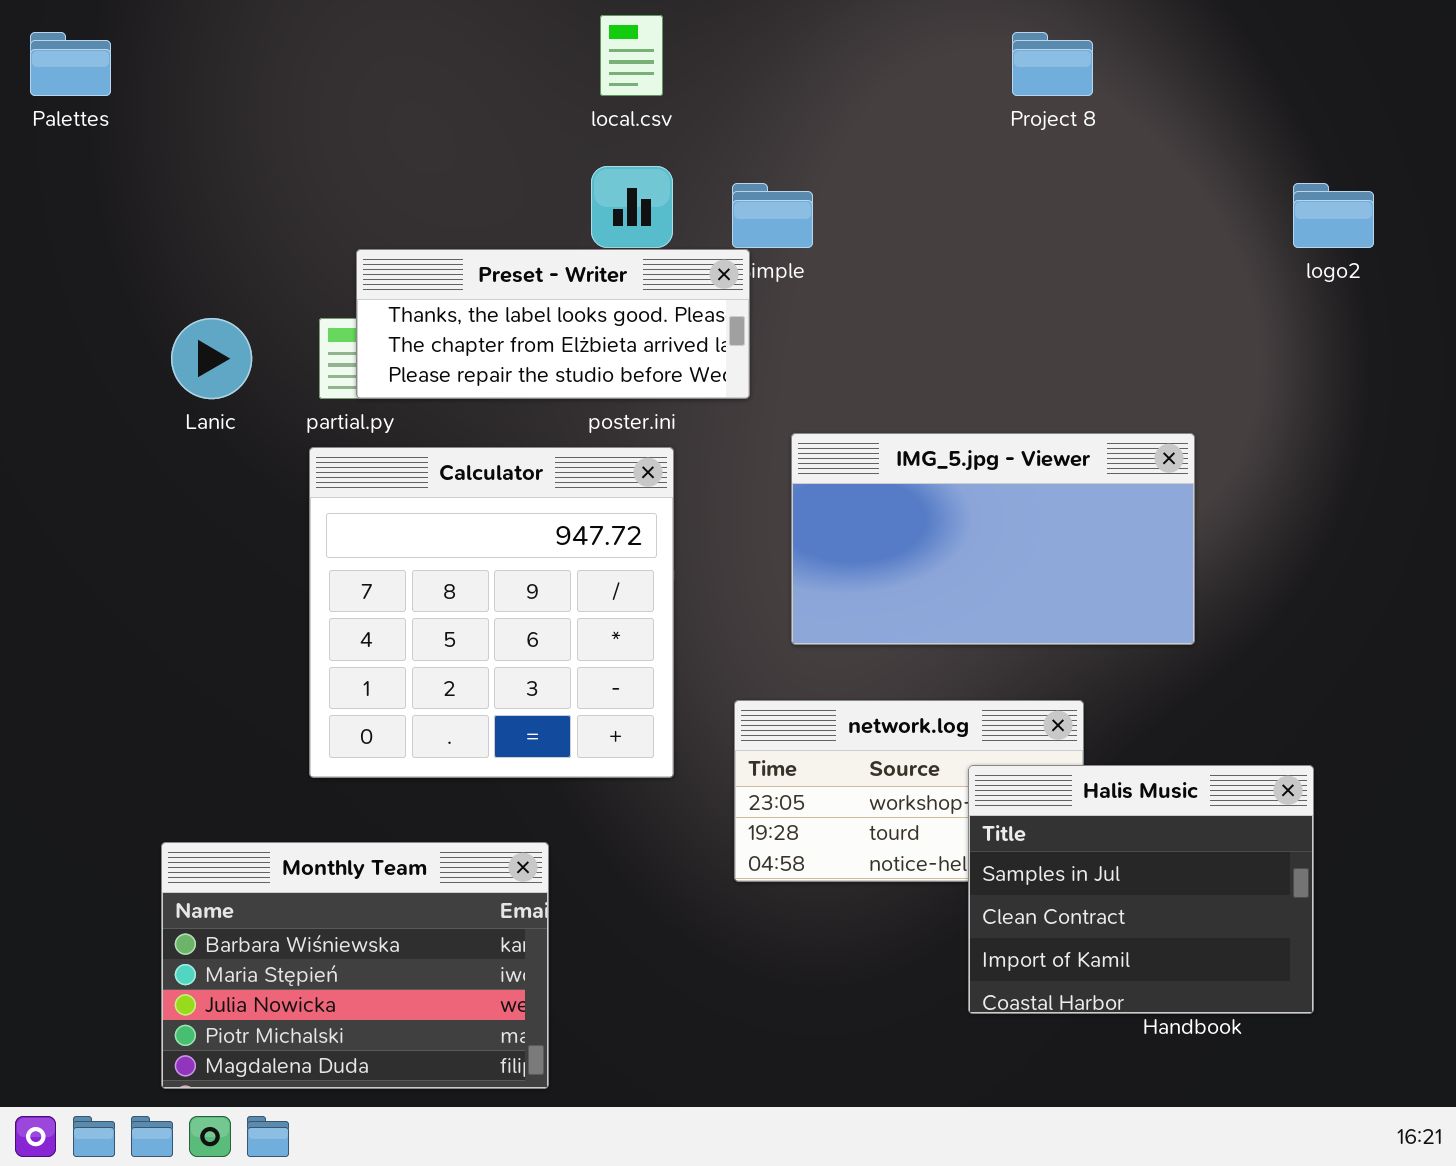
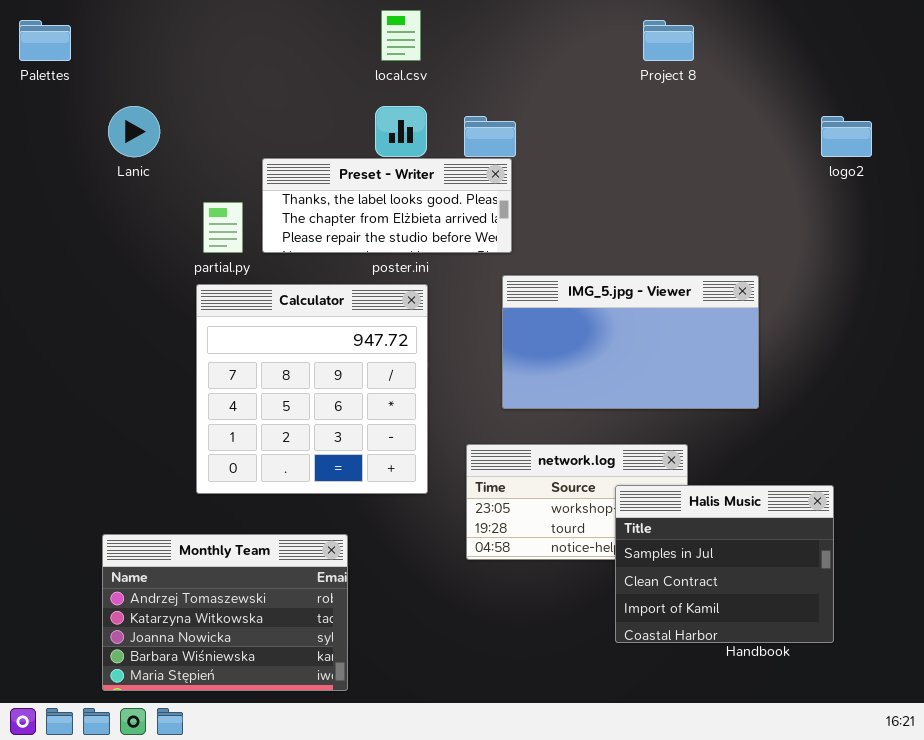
Preset - Writer: [356,249,750,399] -> [262,158,512,253], moved
Lanic: [171,318,252,399] -> [108,106,160,157], moved
Monthly Team: [161,842,549,1089] -> [102,534,348,691], scrolled up 3 rows

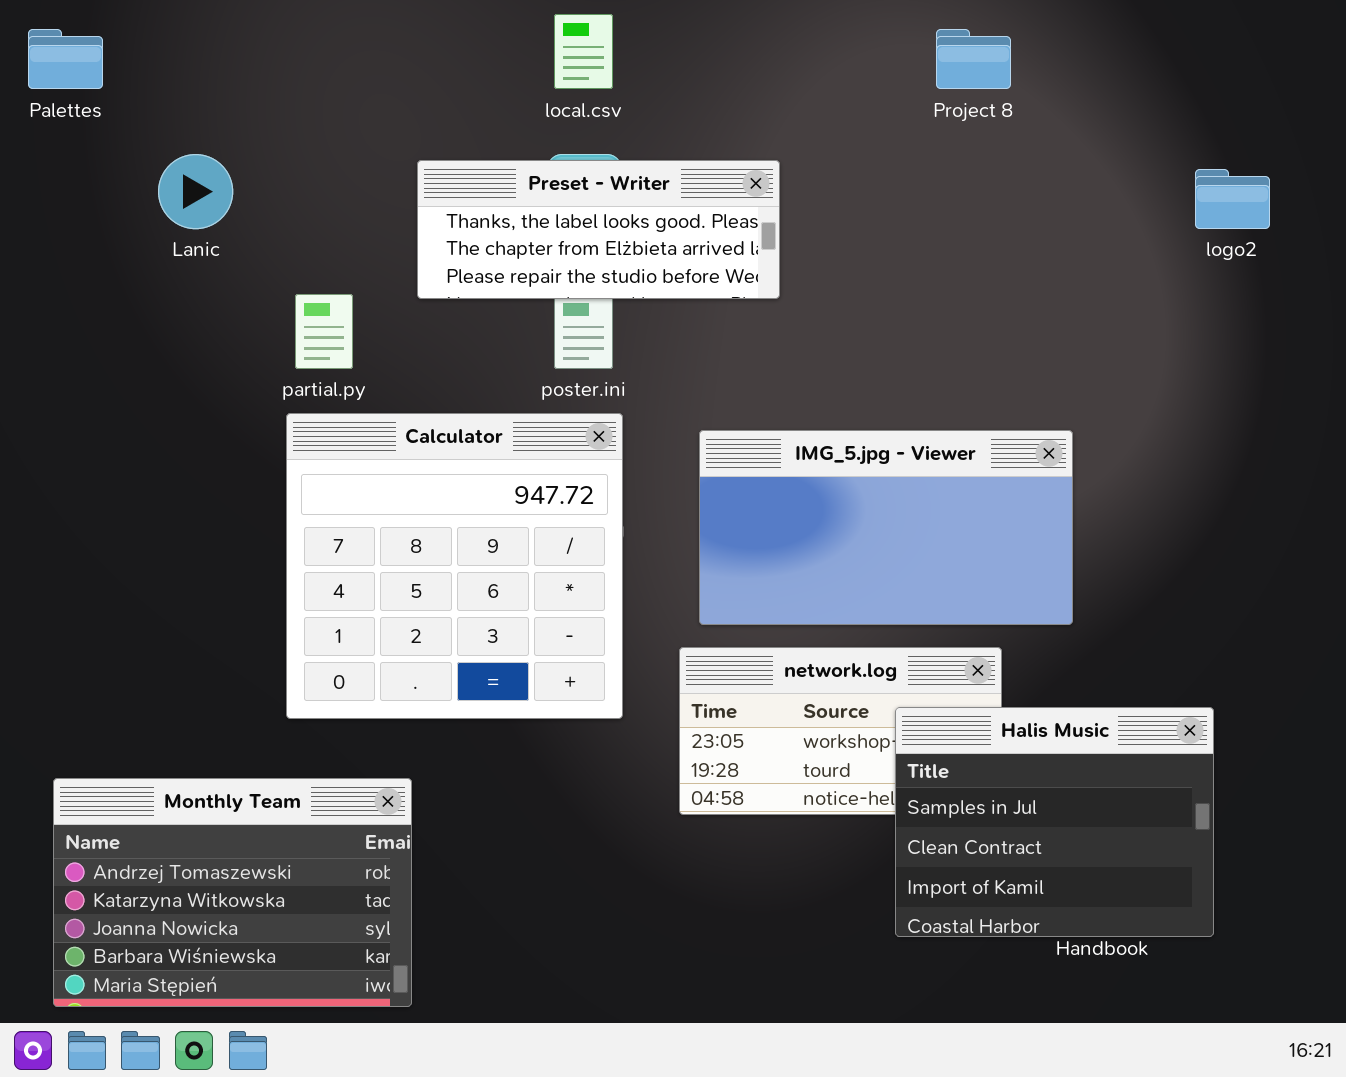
Preset - Writer: [262,158,512,253] -> [417,160,780,299], moved
IMG_5.jpg - Viewer: [502,275,759,409] -> [699,430,1073,625], moved
Monthly Team: [102,534,348,691] -> [53,778,412,1007], moved

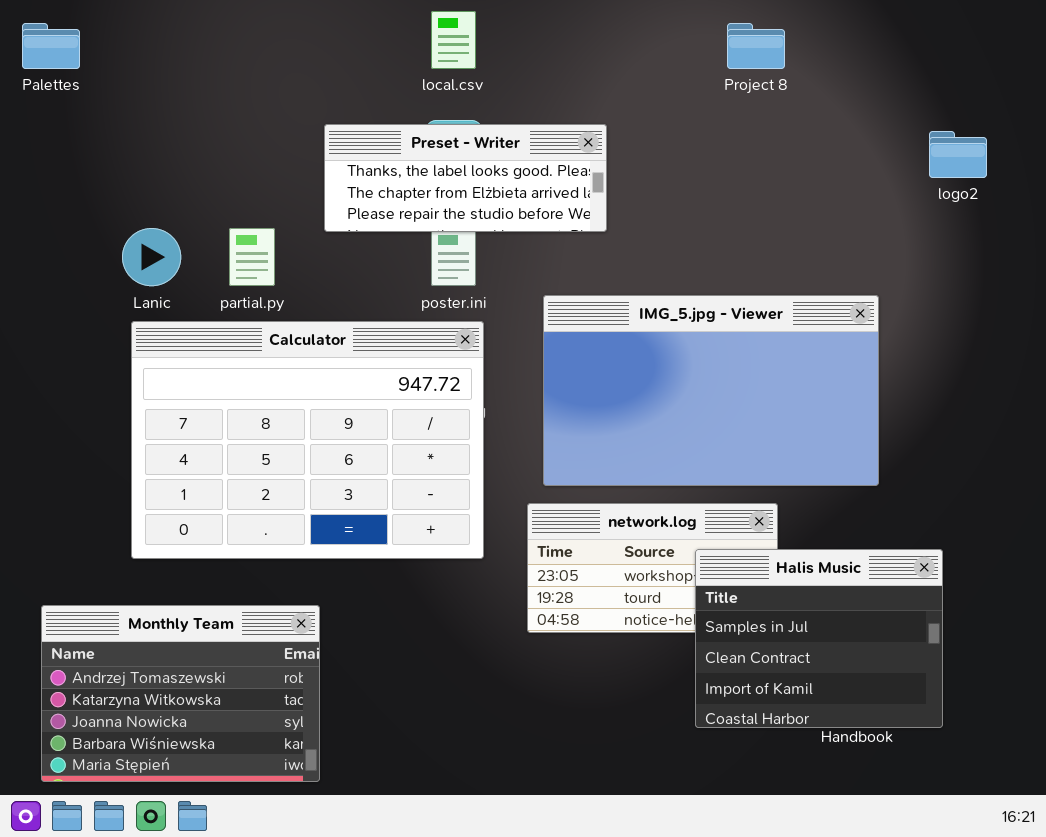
Lanic: [158,154,233,229] -> [122,228,181,286], moved
Calculator: [286,413,623,719] -> [131,321,484,559], resized
IMG_5.jpg - Viewer: [699,430,1073,625] -> [543,295,879,486], resized

